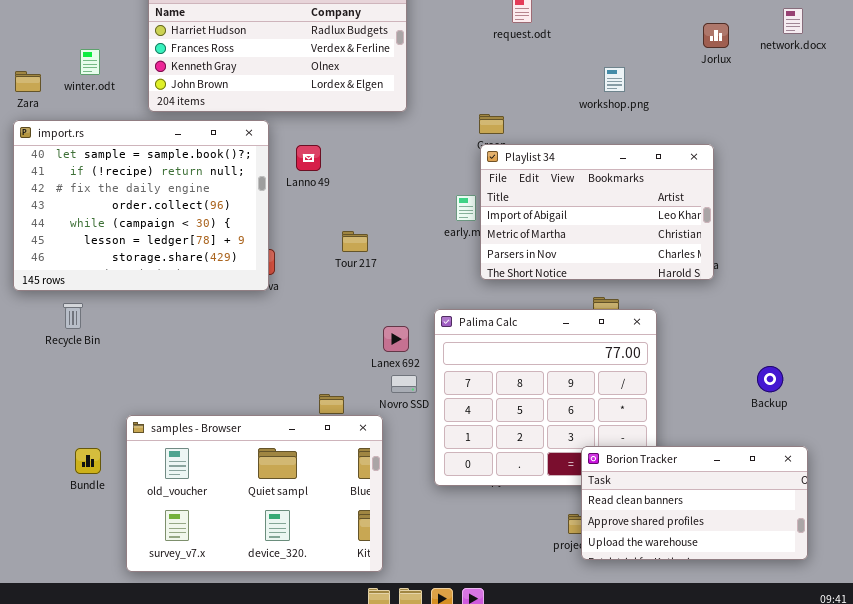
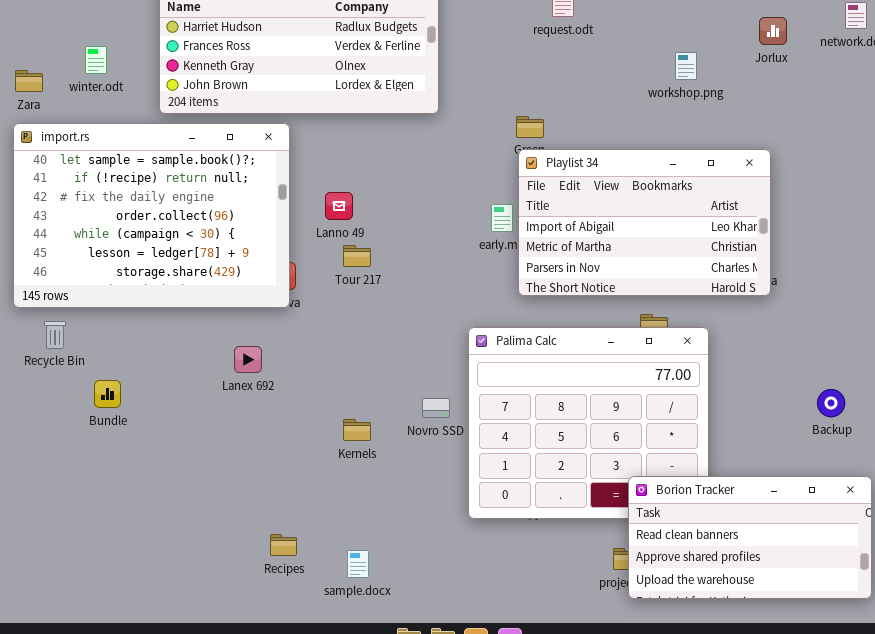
workshop.png: [604,67,625,92] -> [675,52,697,80], moved
Lanno 49: [296,145,321,171] -> [325,192,353,220], moved
Tour 217: [342,231,368,252] -> [343,245,371,267], moved
Recycle Bin: [63,303,83,329] -> [44,321,66,349], moved
Lanex 692: [383,326,409,352] -> [234,346,262,373], moved
samples - Browser: [126,415,383,572] -> none, closed
Bundle: [75,448,101,474] -> [94,380,121,408], moved

